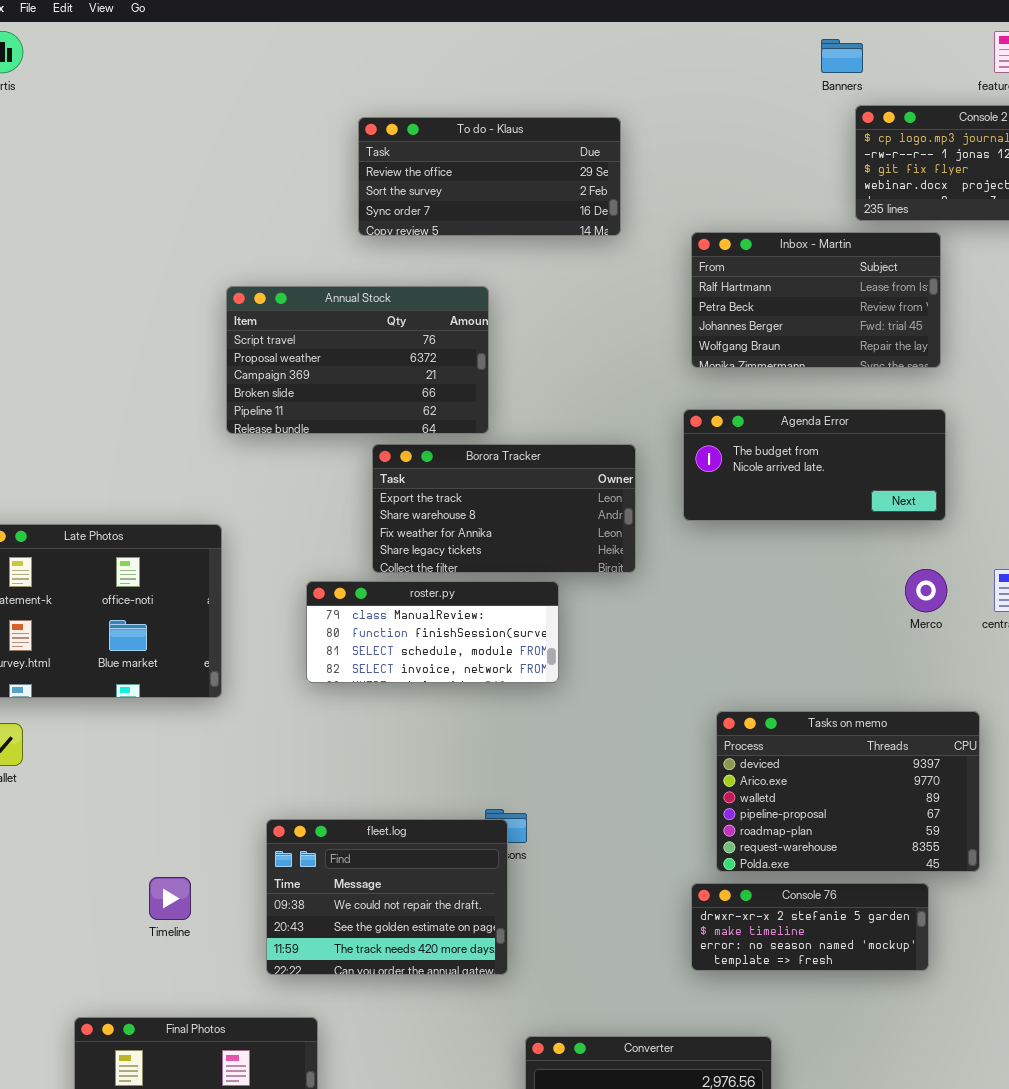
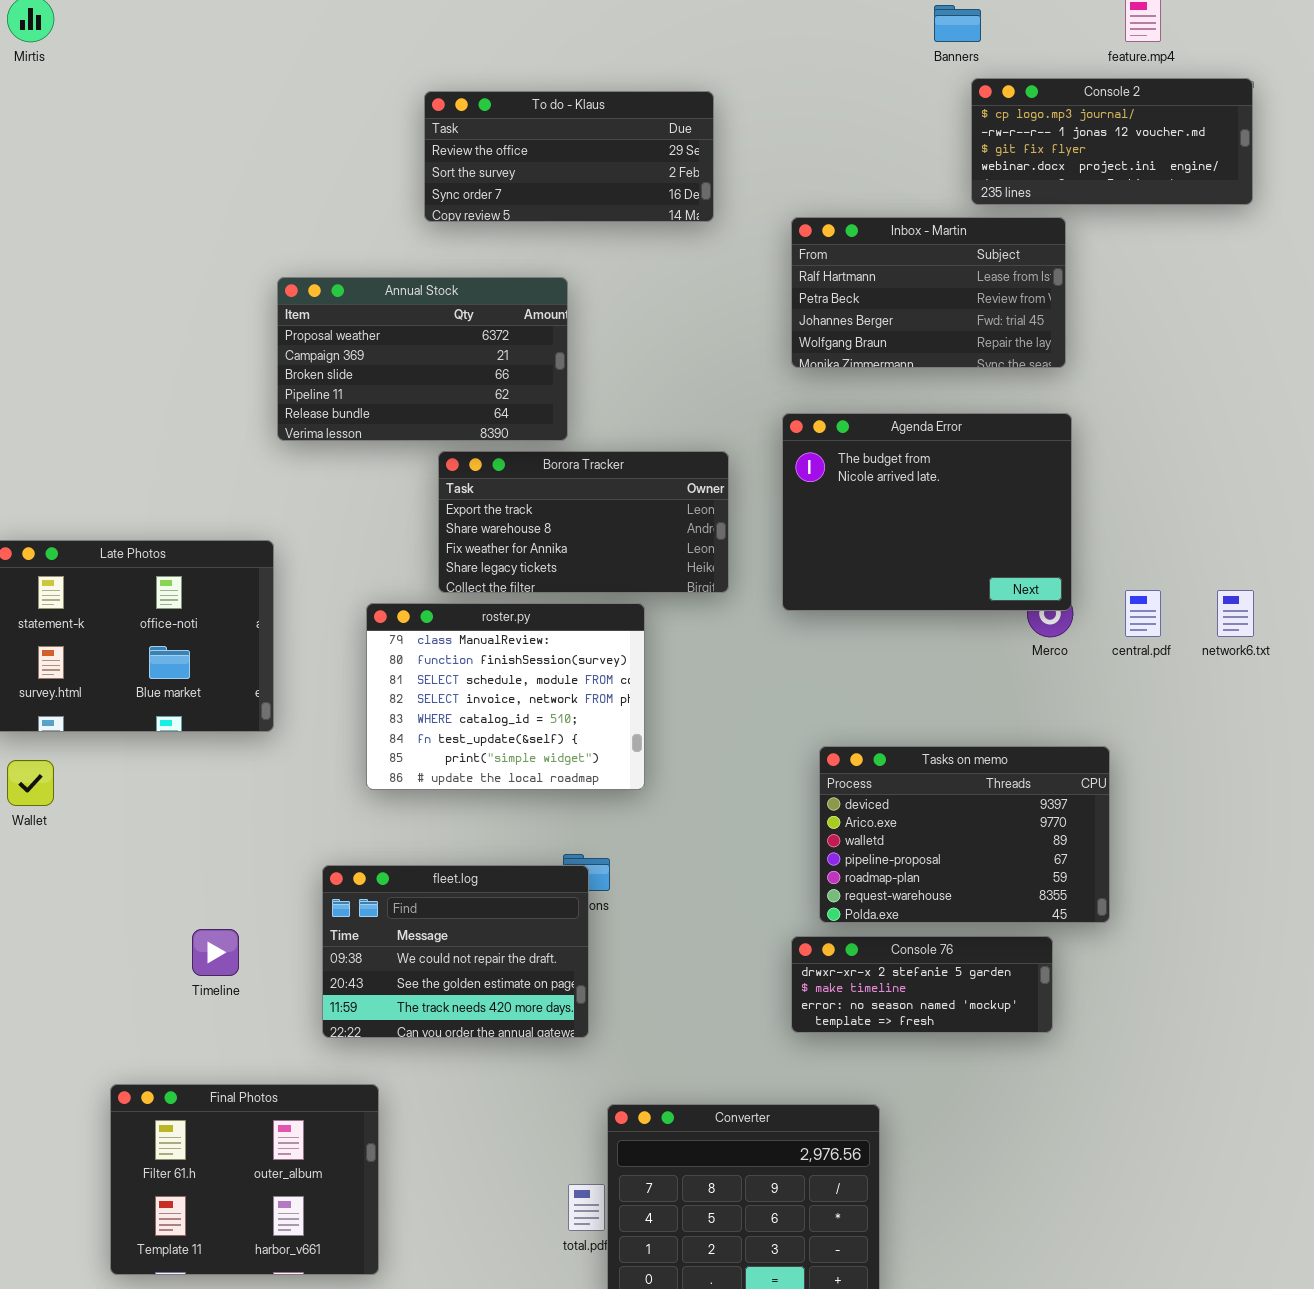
Annual Stock: [226,286,489,434] -> [277,277,568,441], scrolled down 1 row
Agenda Error: [683,409,946,521] -> [782,413,1072,611], resized
roster.py: [306,581,559,683] -> [366,603,645,790], resized

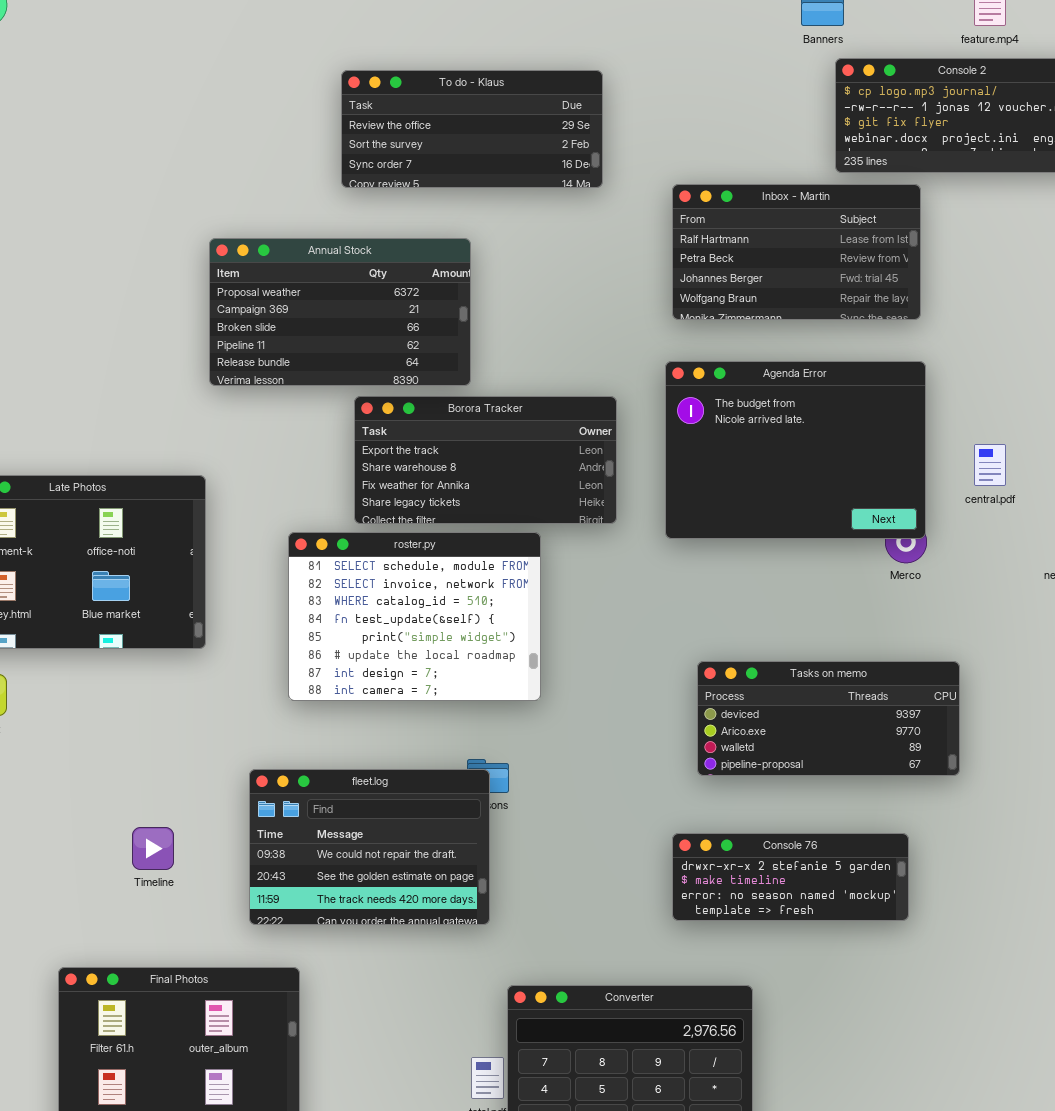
central.pdf: [1125,590,1161,637] -> [974,444,1006,486], moved
roster.py: [366,603,645,790] -> [288,532,541,701], scrolled down 2 rows
Tasks on memo: [819,746,1110,923] -> [697,661,960,776], resized

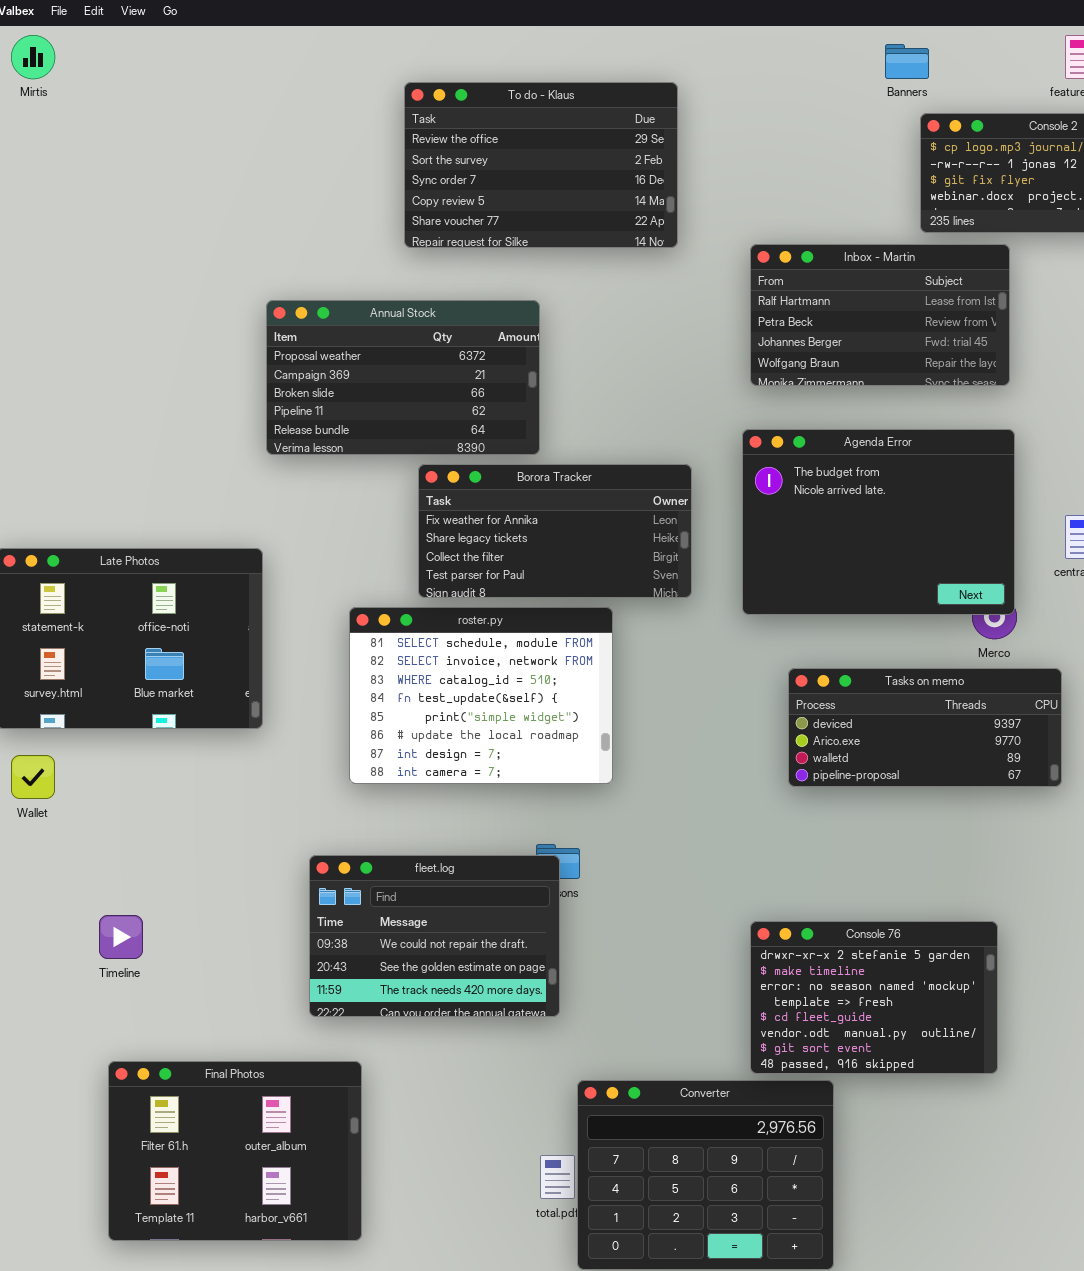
To do - Klaus: [341,70,603,188] -> [404,82,678,248], resized
Borora Tracker: [354,396,617,524] -> [418,464,692,598], scrolled down 2 rows
Tasks on memo: [697,661,960,776] -> [788,668,1062,787], moved
Timeline: [132,827,174,870] -> [99,915,143,959], moved
Console 76: [672,833,909,921] -> [750,921,998,1074], resized

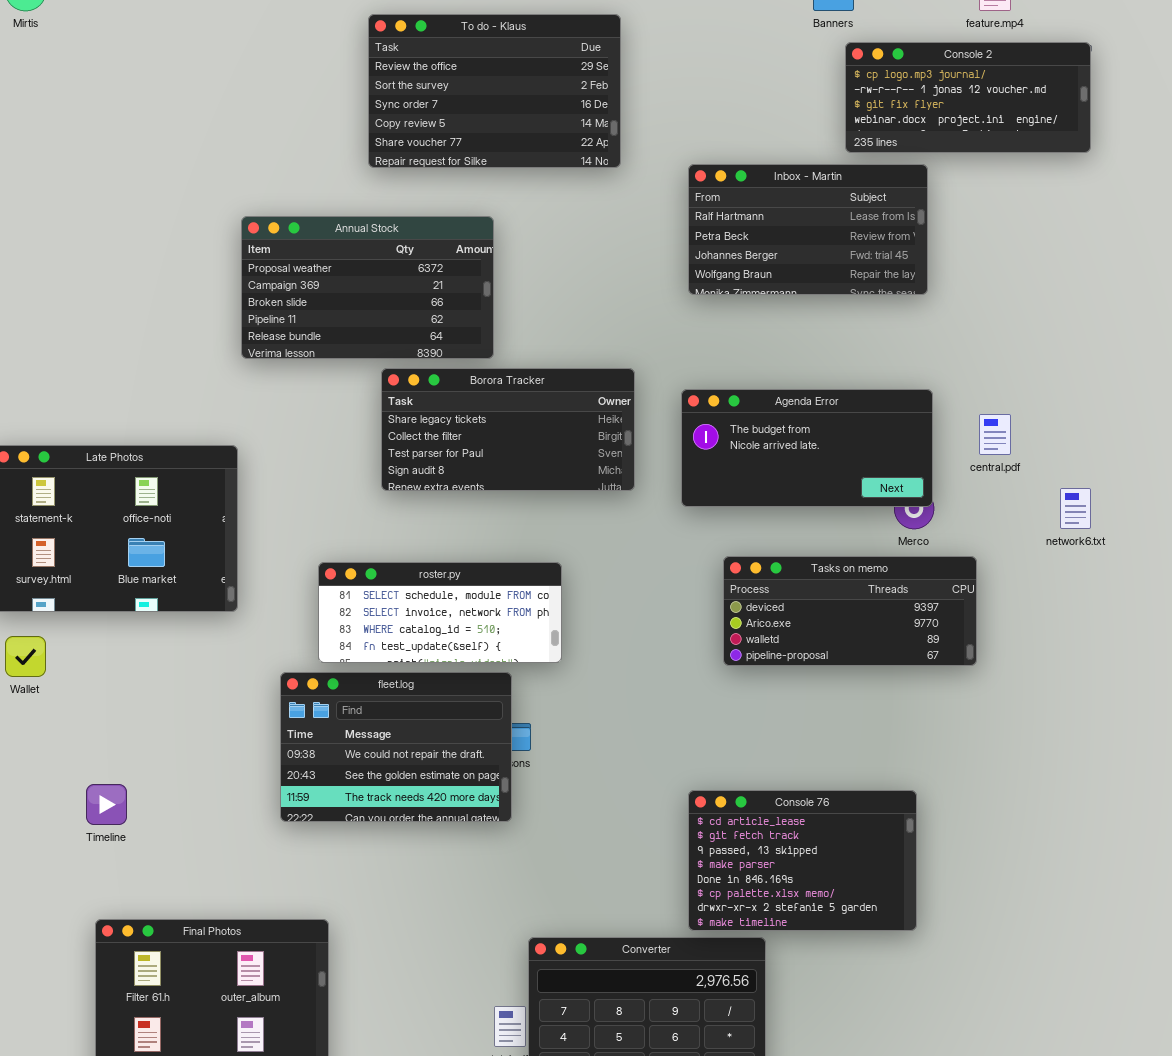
Agenda Error: [742,429,1015,615] -> [681,389,933,507], resized
Borora Tracker: [418,464,692,598] -> [381,368,635,491], scrolled down 1 row
roster.py: [349,607,613,784] -> [318,562,562,663], resized
fleet.log: [309,855,560,1017] -> [280,672,512,822], moved
Console 76: [750,921,998,1074] -> [688,790,917,931], scrolled up 6 rows

